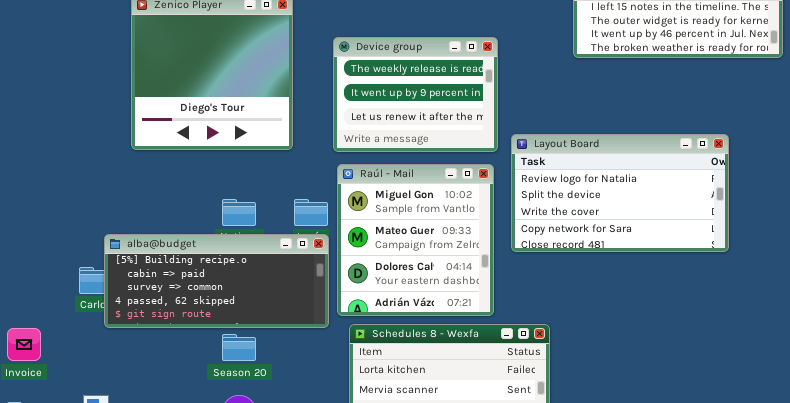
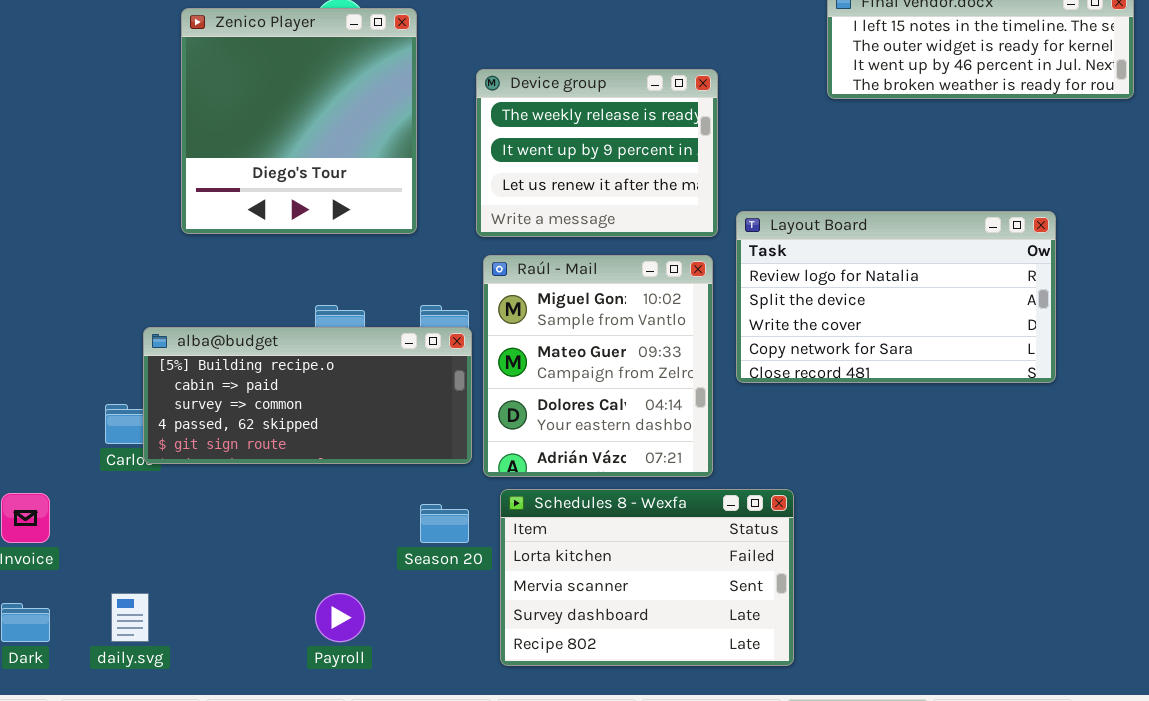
alba@budget: [104,234,329,328] -> [143,327,472,464], moved
Season 20: [222,334,256,361] -> [420,504,469,543], moved

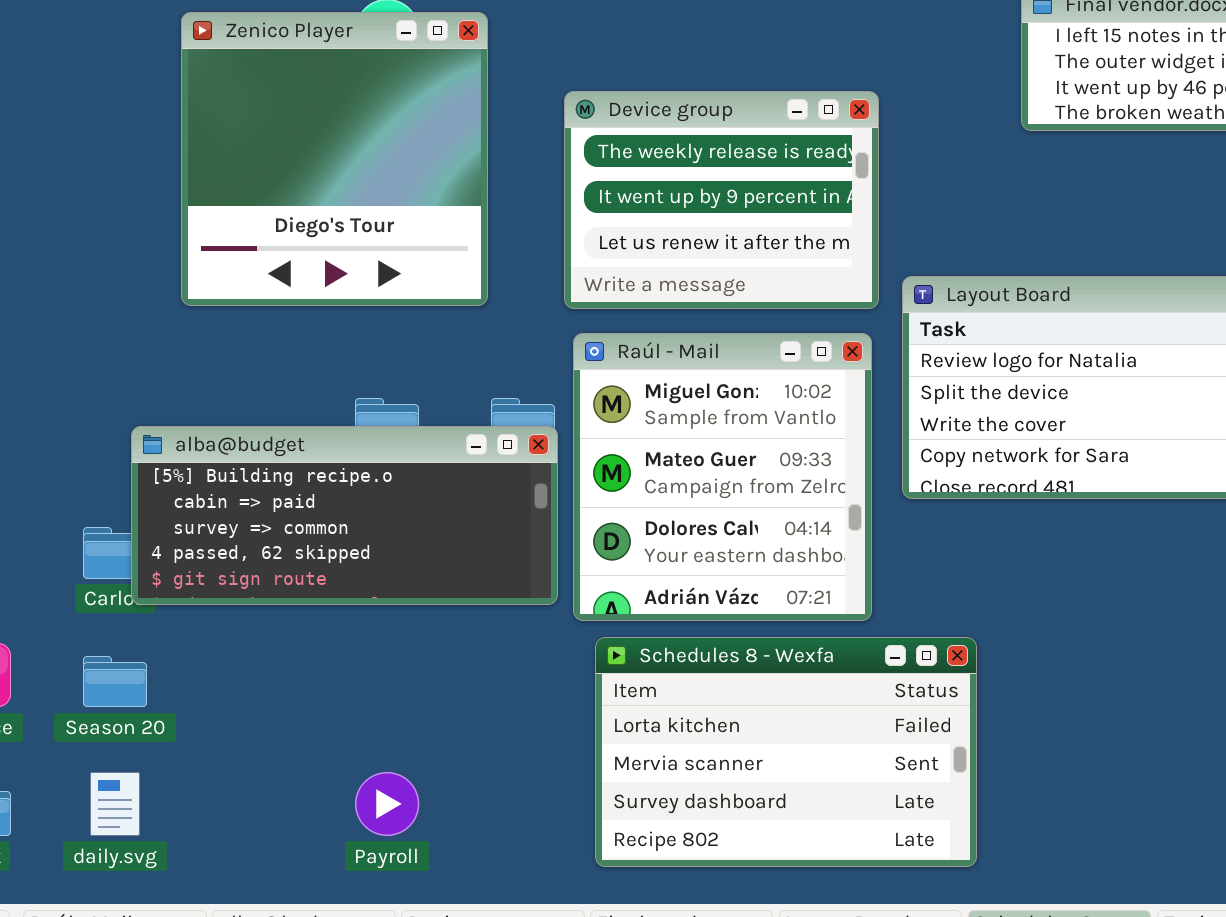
Season 20: [420,504,469,543] -> [83,656,147,707], moved

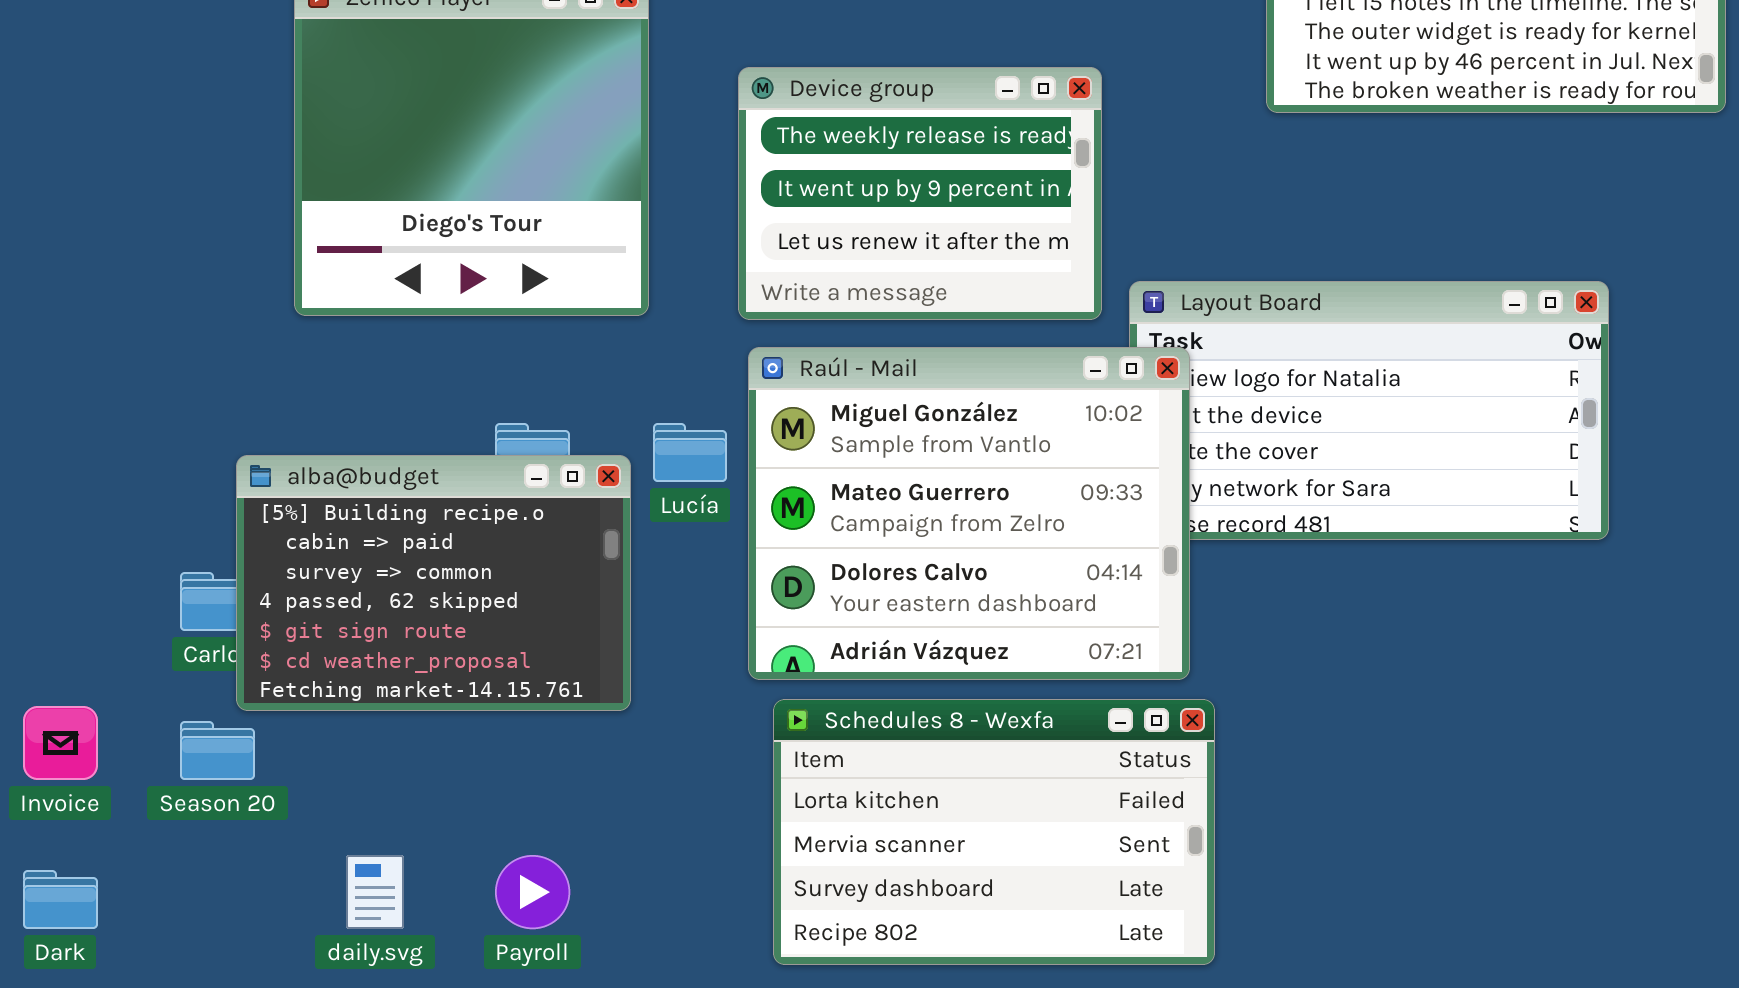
Raúl - Mail: [573,333,872,621] -> [748,347,1190,680], resized
alba@budget: [131,426,558,605] -> [236,455,631,711], resized
daily.svg: [90,772,140,836] -> [346,855,404,929], moved

